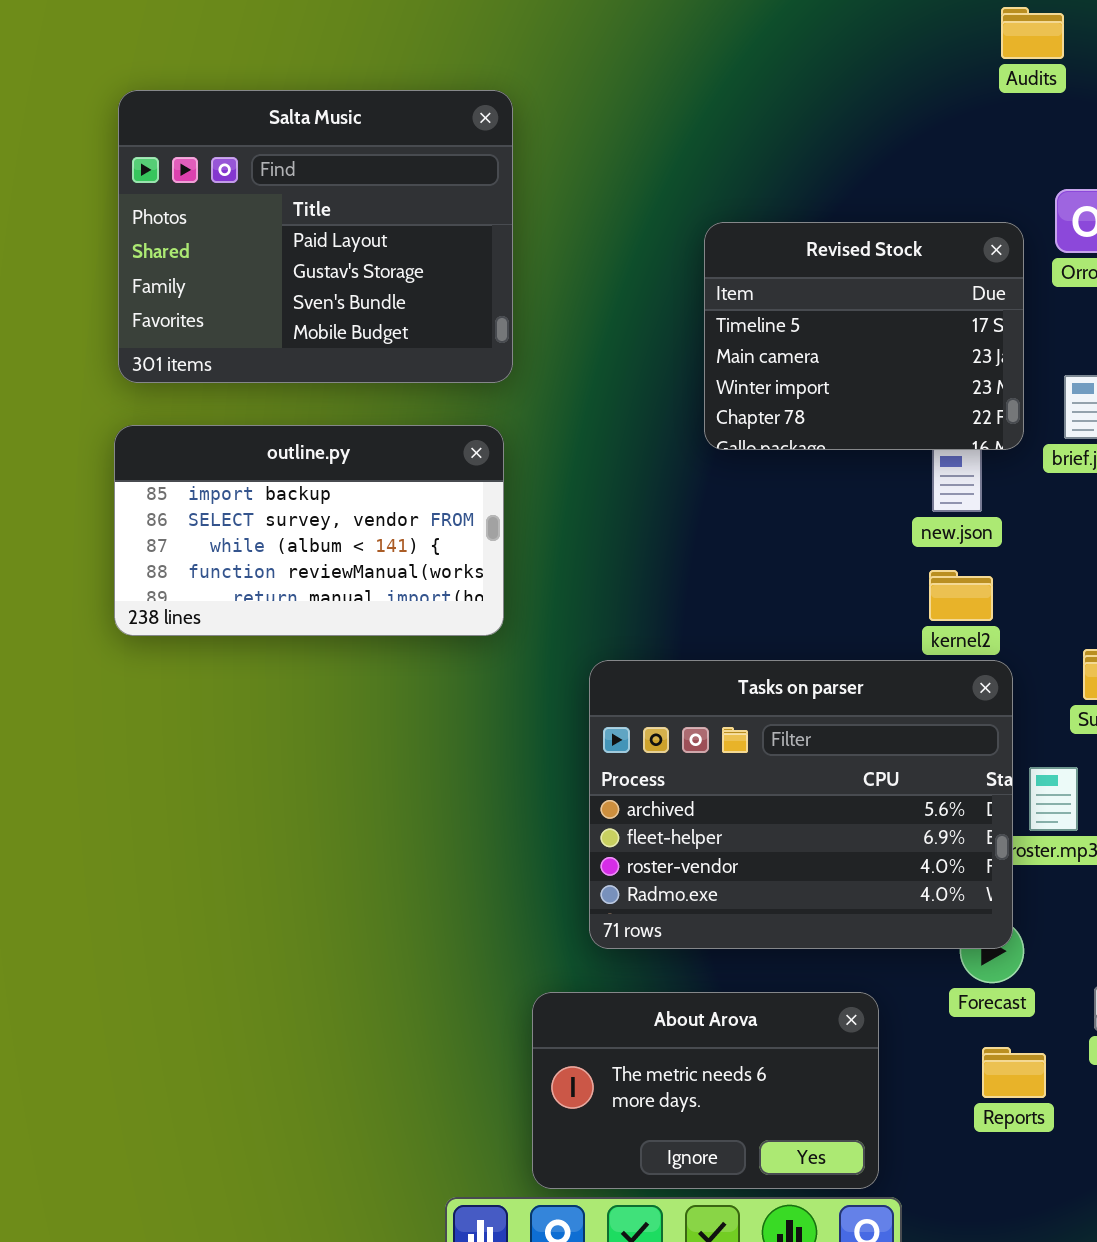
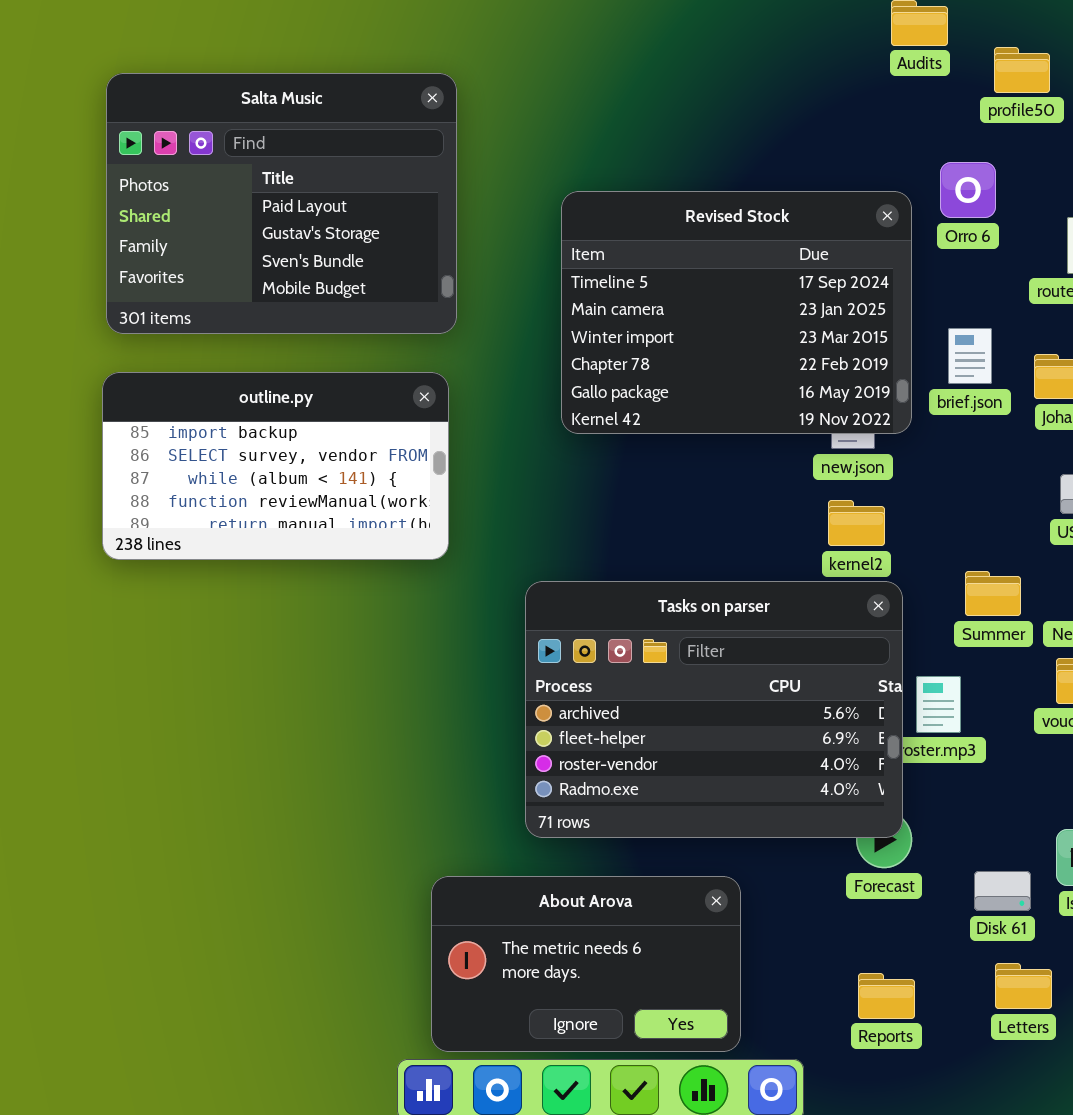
Revised Stock: [704,222,1024,450] -> [561,191,912,434], resized
About Arova: [532,992,879,1189] -> [431,876,741,1052], moved
Reports: [982,1047,1046,1098] -> [858,973,915,1019], moved

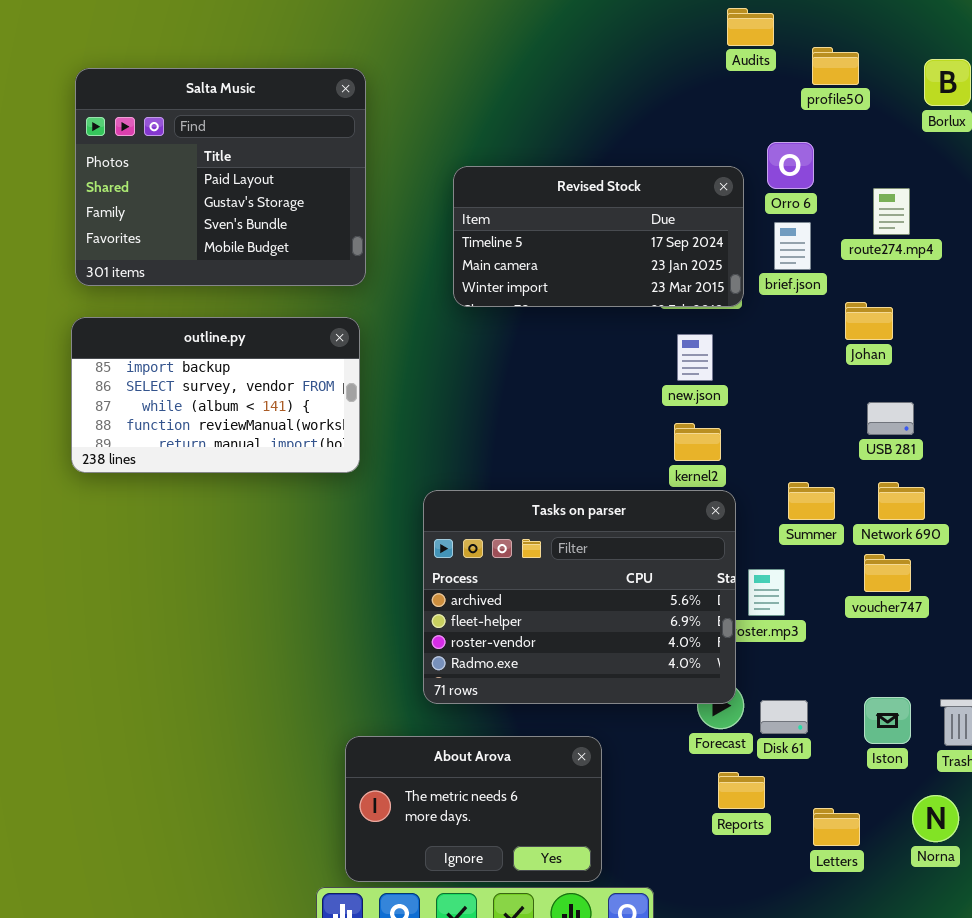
Revised Stock: [561,191,912,434] -> [453,166,744,307], resized
brief.json: [948,328,992,384] -> [774,222,811,270], moved
Disk 61: [974,871,1031,911] -> [760,700,808,734], moved
Reports: [858,973,915,1019] -> [718,772,765,809], moved

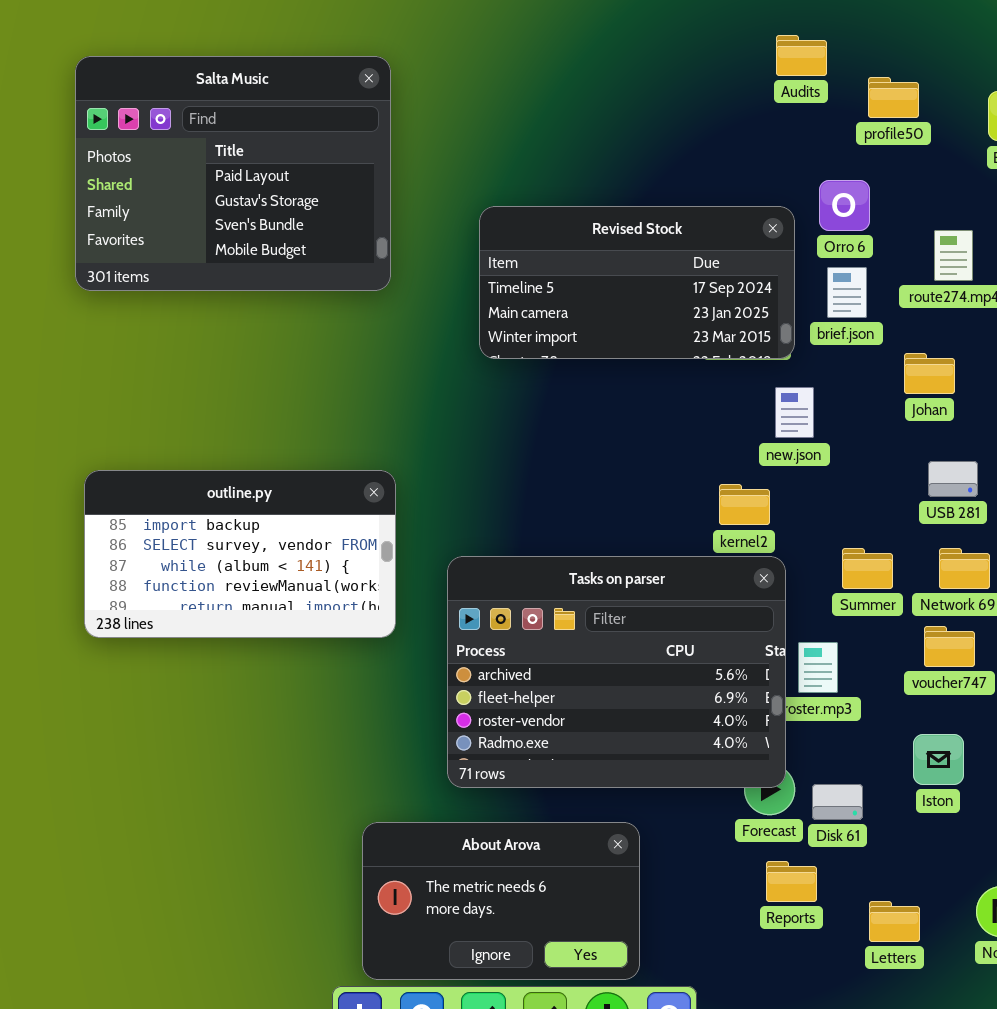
Salta Music: [75,68,366,286] -> [75,56,391,291], moved
outline.py: [71,317,360,473] -> [84,470,396,638], moved
new.json: [677,334,713,381] -> [775,387,814,438], moved
Iston: [864,697,911,744] -> [913,734,964,785], moved

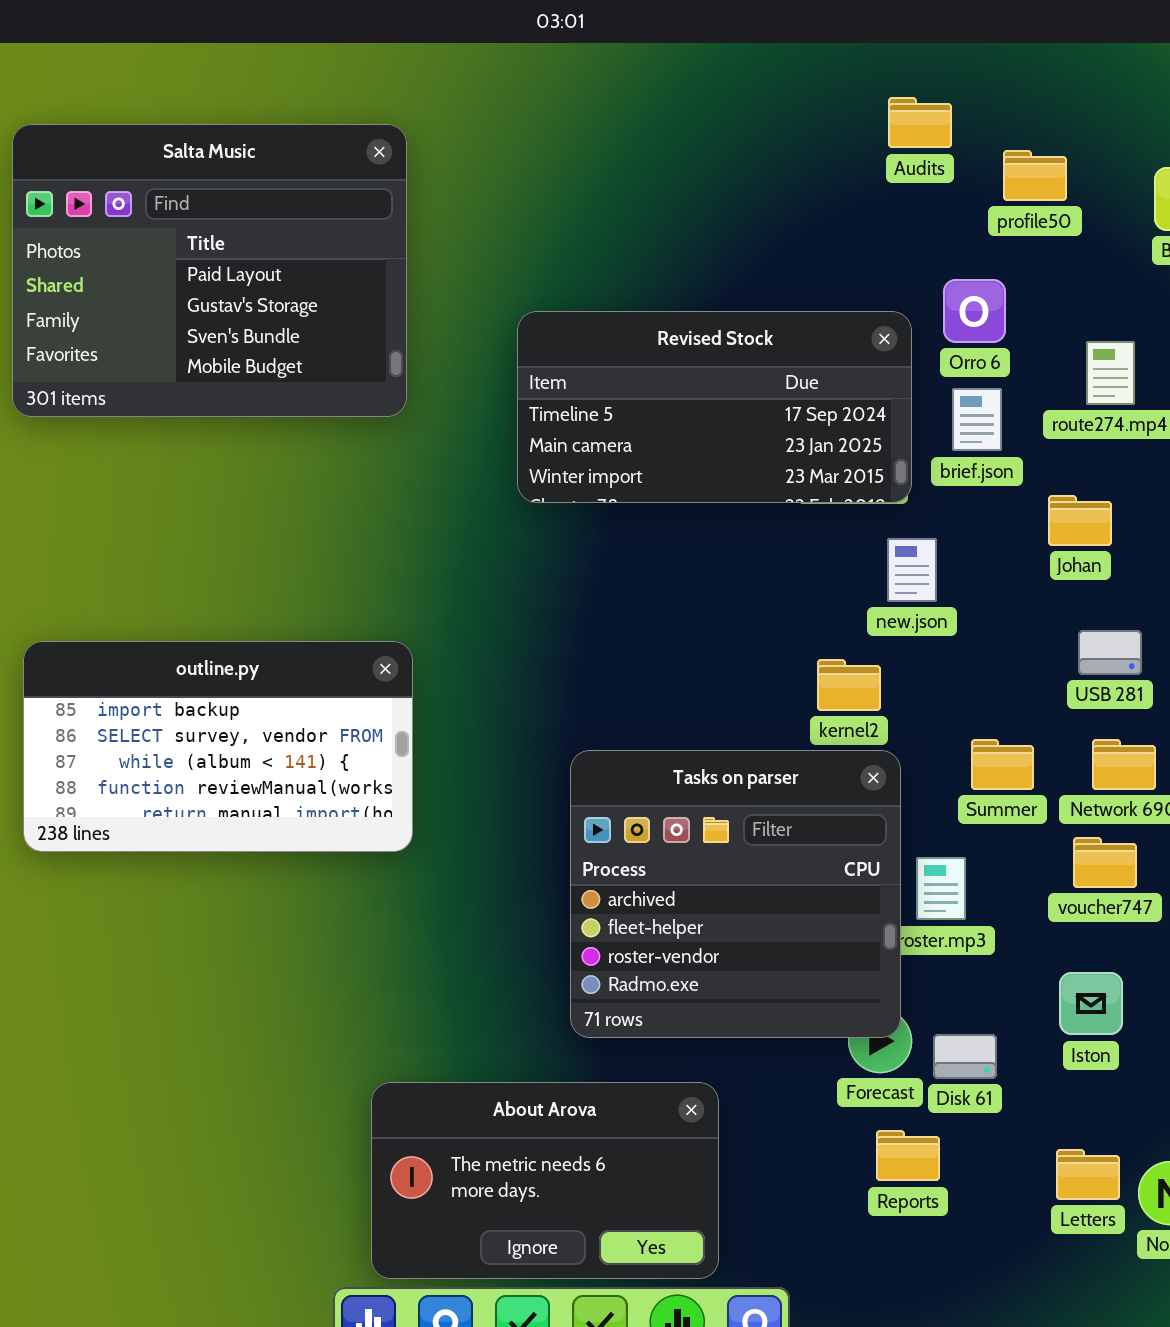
Tasks on parser: [447,556,786,788] -> [570,750,901,1038], resized
Letters: [869,901,920,942] -> [1056,1149,1120,1200], moved

